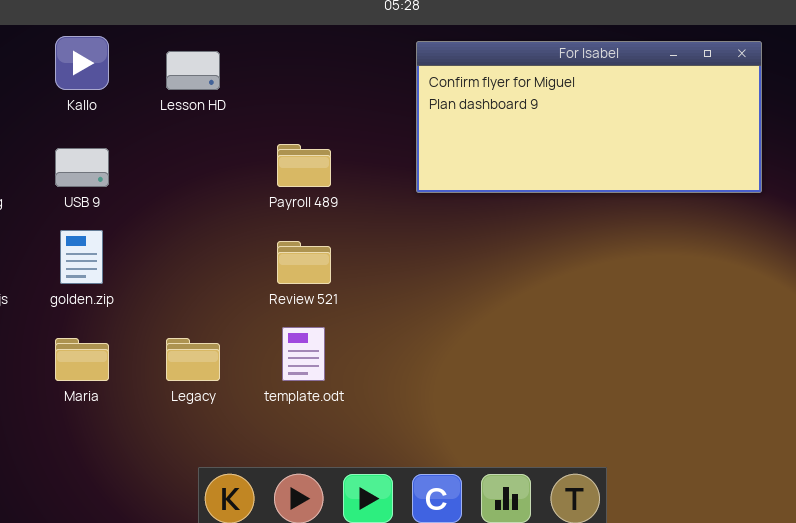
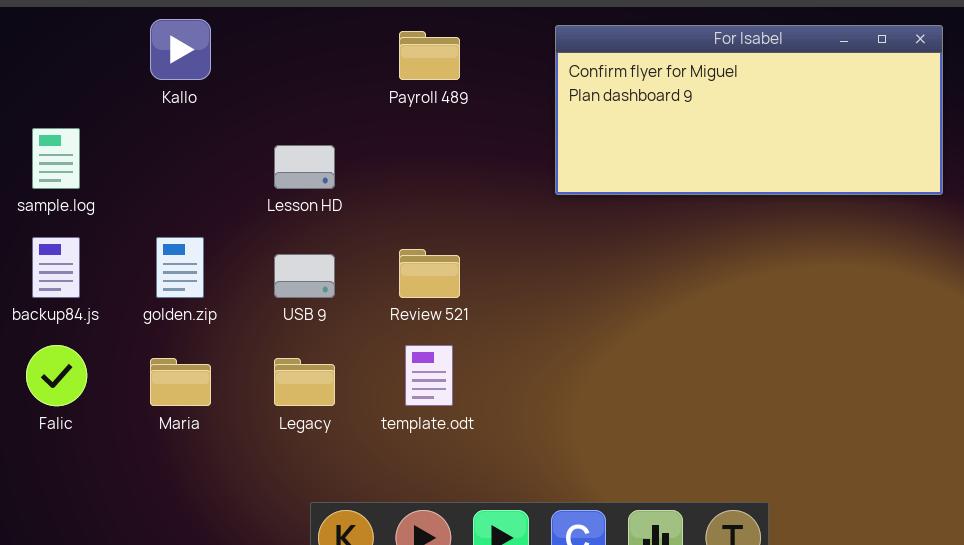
Lesson HD: [166,51,220,90] -> [274,145,335,189], moved
Payroll 489: [277,144,331,187] -> [399,31,460,80], moved
USB 9: [55,148,109,187] -> [274,254,335,298], moved

